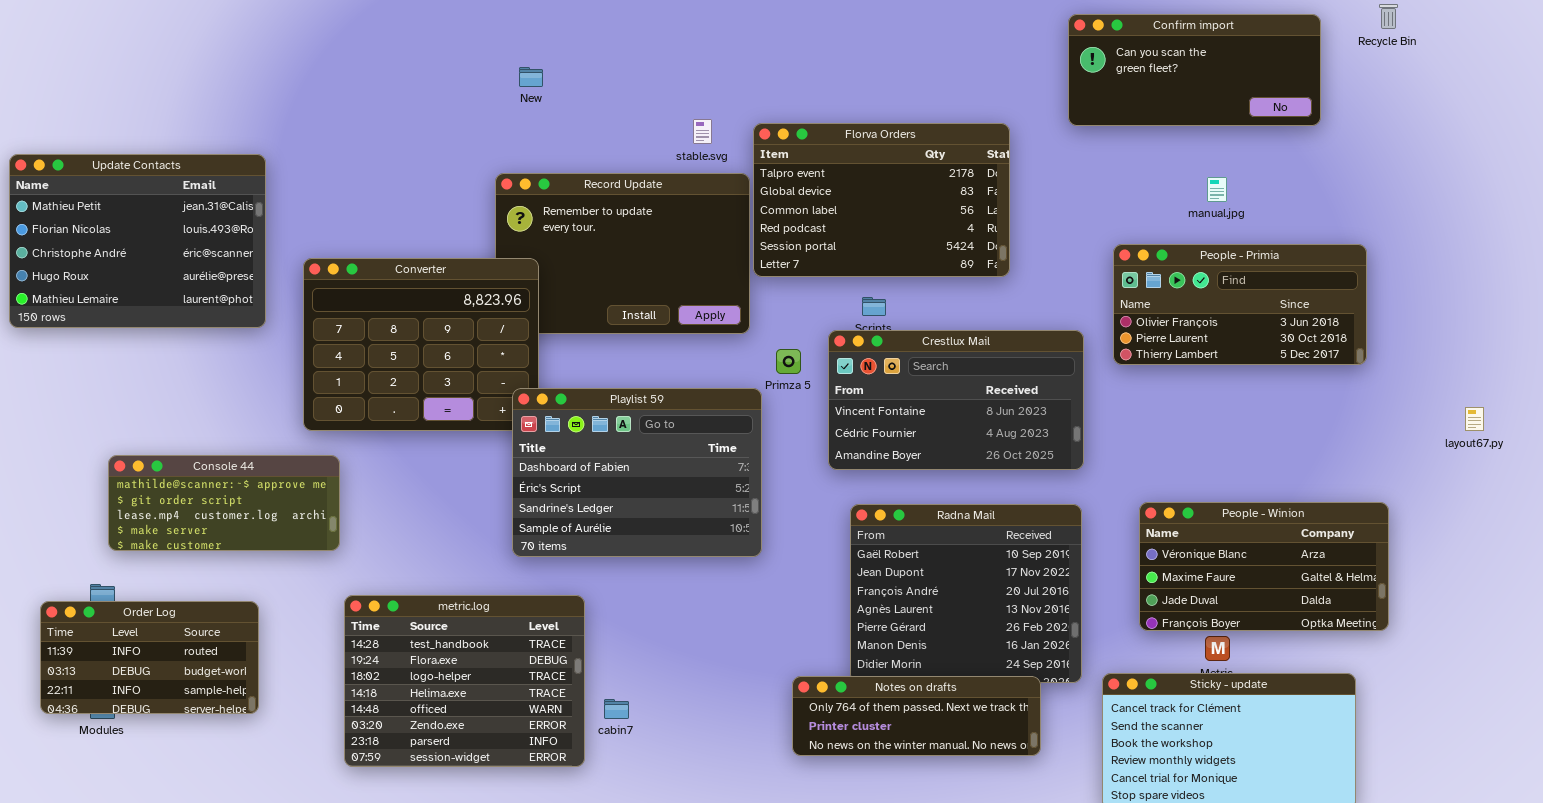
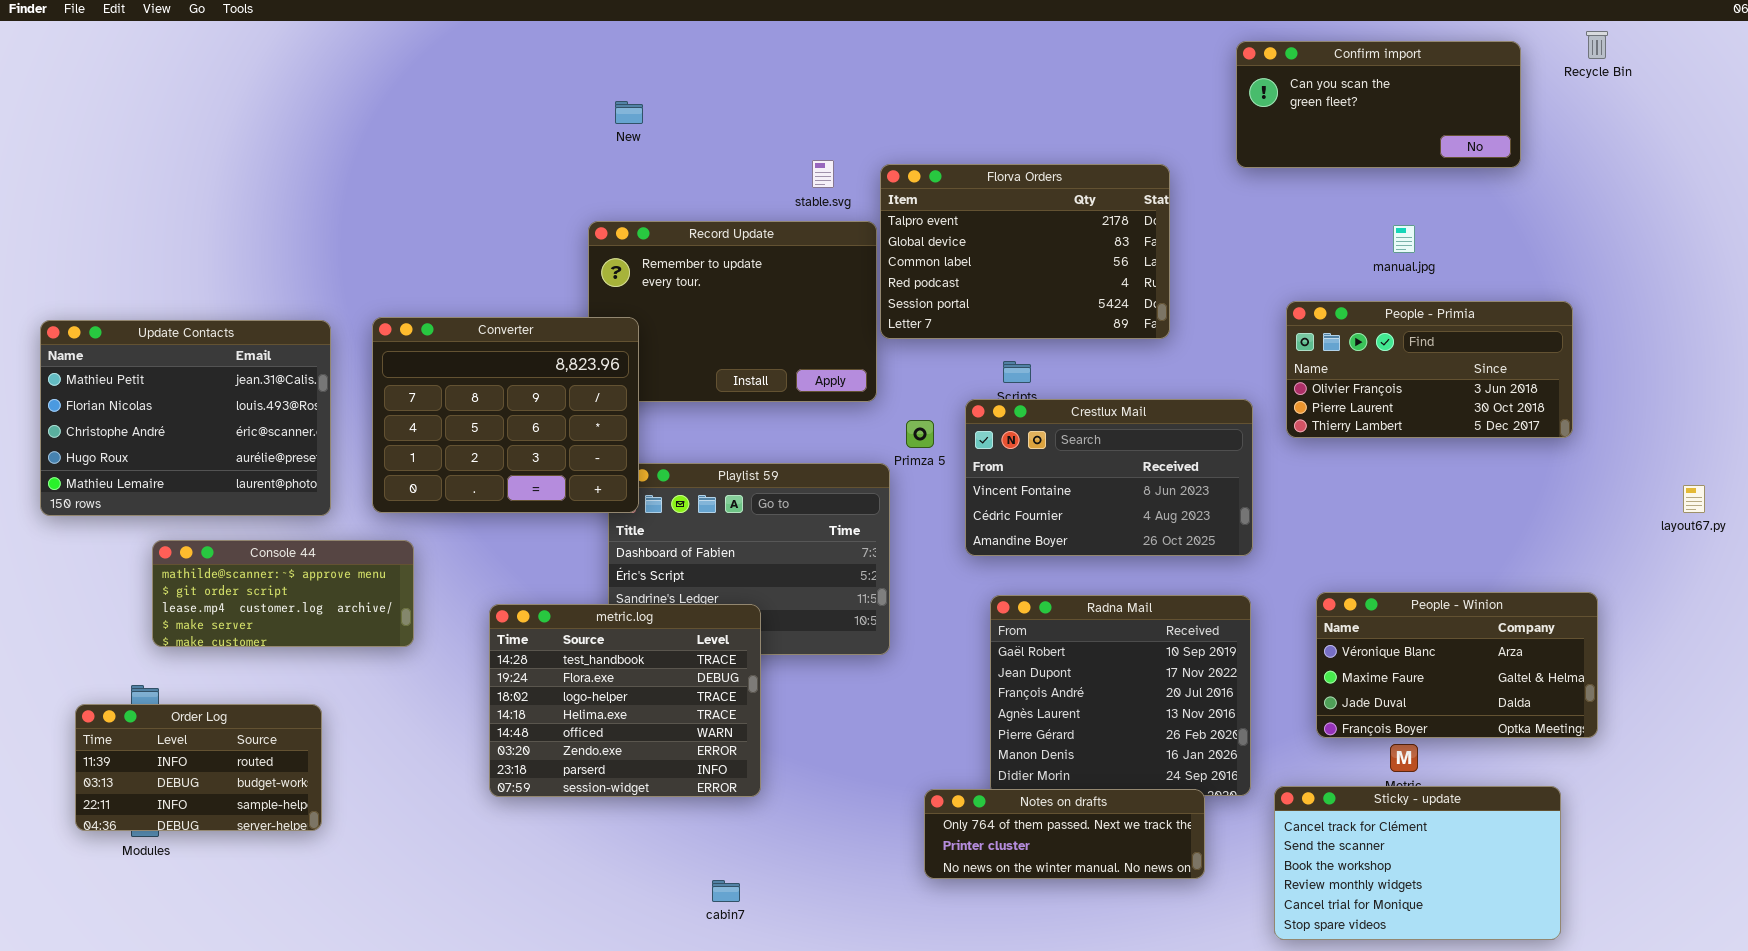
Update Contacts: [9,154,266,328] -> [40,320,331,516], moved
Converter: [303,258,539,431] -> [372,317,639,513], raised
metric.log: [344,595,585,767] -> [489,604,761,797], moved
cabin7: [604,699,629,719] -> [712,880,740,902], moved

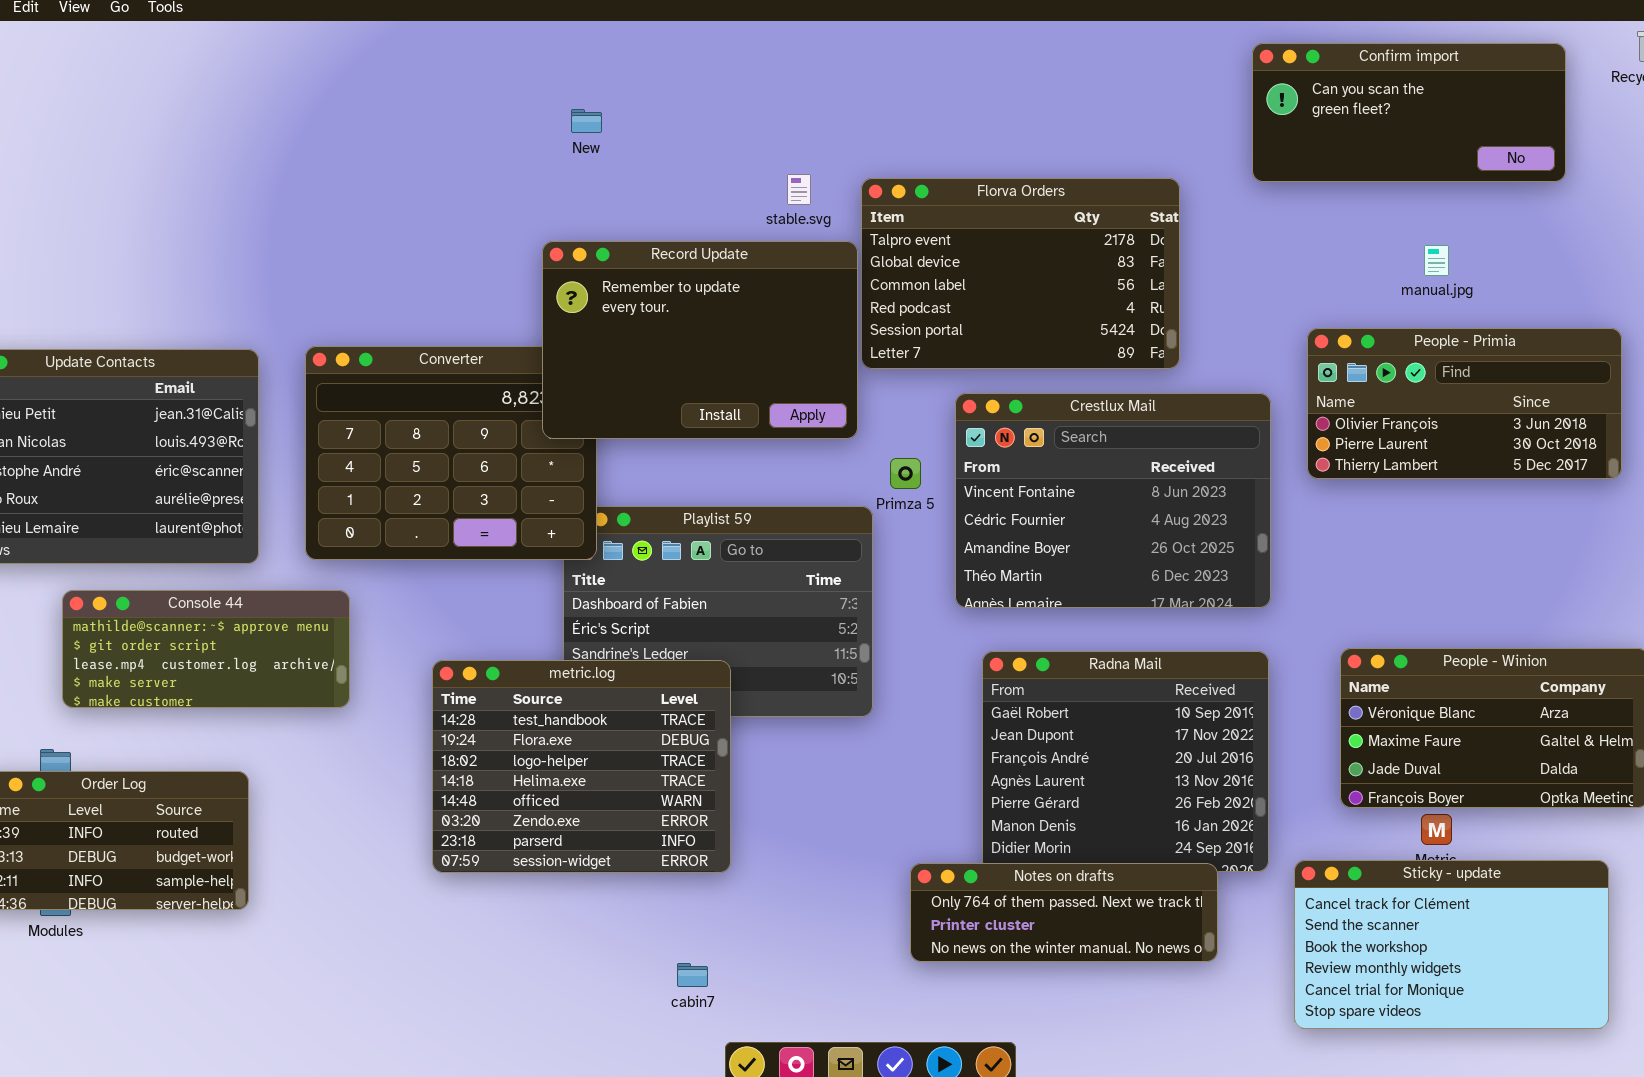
Record Update: [588,221,877,402] -> [542,241,858,439], raised
Crestlux Mail: [965,399,1253,556] -> [955,393,1271,608], resized

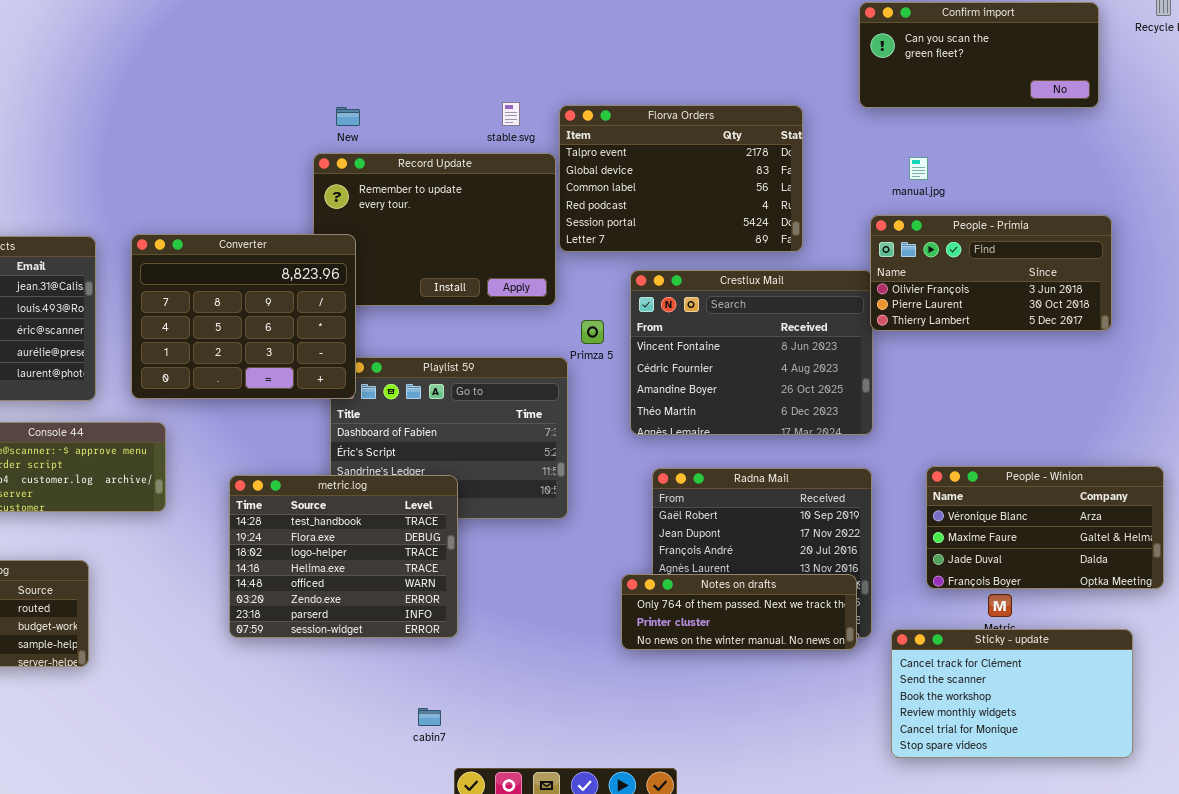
New: [571,109,602,133] -> [336,107,360,126], moved
manual.jpg: [1424,245,1449,276] -> [909,157,928,180], moved
People - Primia: [1307,328,1622,479] -> [870,215,1112,331], moved
Converter: [305,346,597,560] -> [131,234,356,399], raised
Notes on drafts: [910,863,1218,962] -> [621,574,857,650], moved

